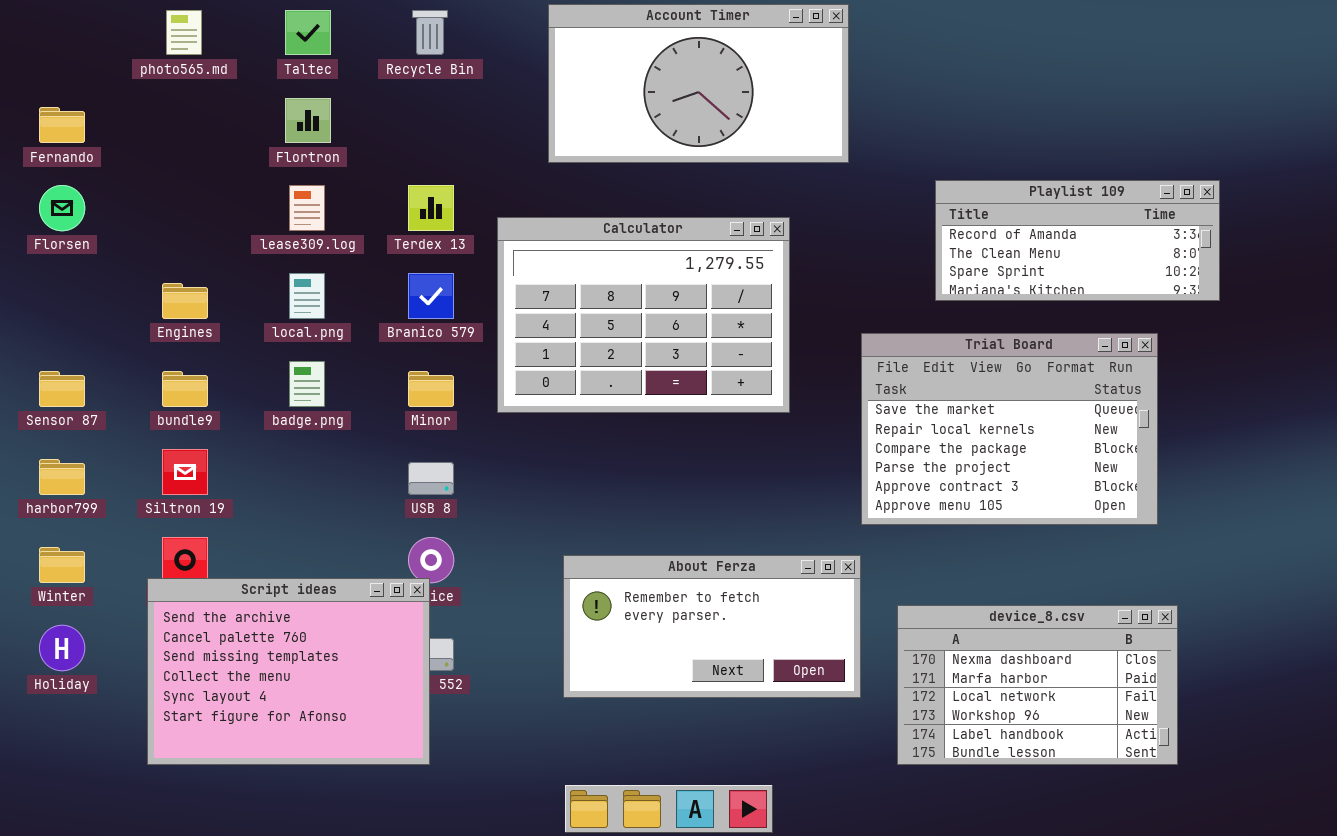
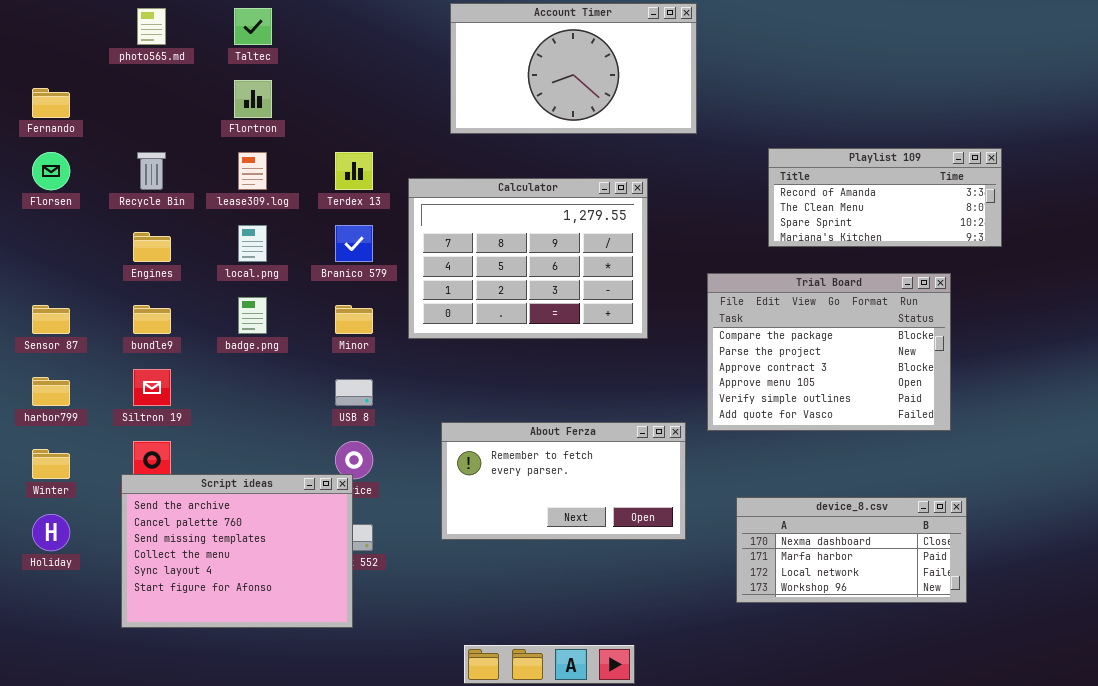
Recycle Bin: [412,10,448,55] -> [137,152,166,190], moved
Trial Board: [861,333,1158,525] -> [707,273,951,431], scrolled down 2 rows
About Ferza: [563,555,861,698] -> [441,422,686,540], moved
device_8.csv: [897,605,1178,765] -> [736,497,967,603], resized

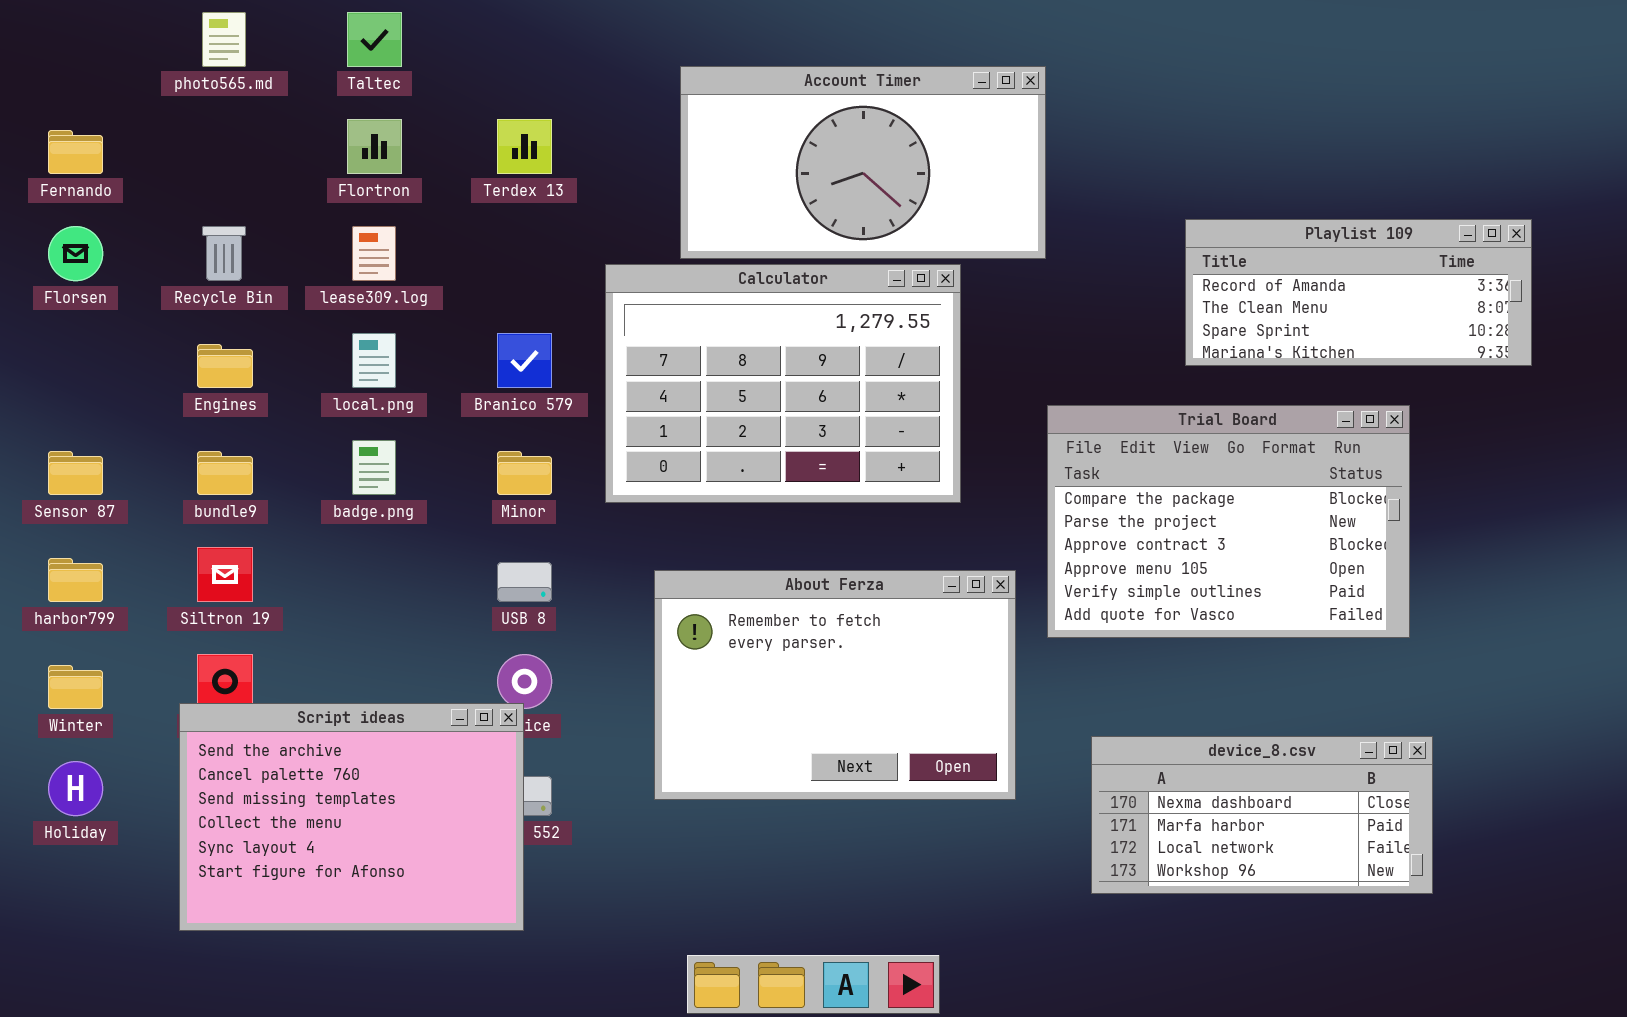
Account Timer: [450,3,697,134] -> [680,66,1046,259], moved
Playlist 109: [768,148,1002,247] -> [1185,219,1532,366], moved
Terdex 13: [335,152,373,190] -> [497,119,552,174], moved
About Ferza: [441,422,686,540] -> [654,570,1016,800], resized

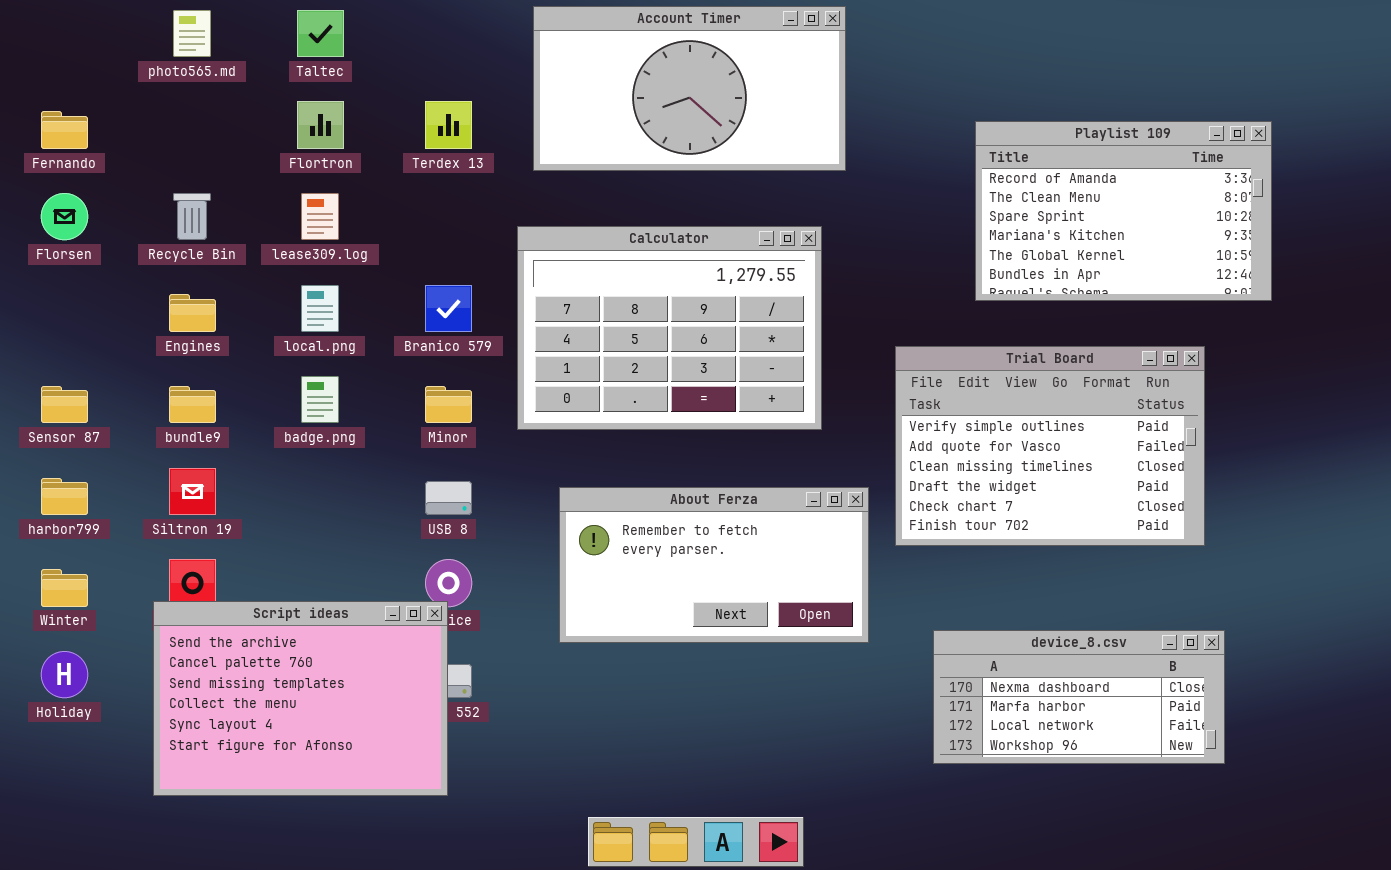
Account Timer: [680,66,1046,259] -> [533,6,846,171], moved
Playlist 109: [1185,219,1532,366] -> [975,121,1272,301], moved, resized
Trial Board: [1047,405,1410,638] -> [895,346,1205,546], scrolled down 4 rows
About Ferza: [654,570,1016,800] -> [559,487,869,643], resized

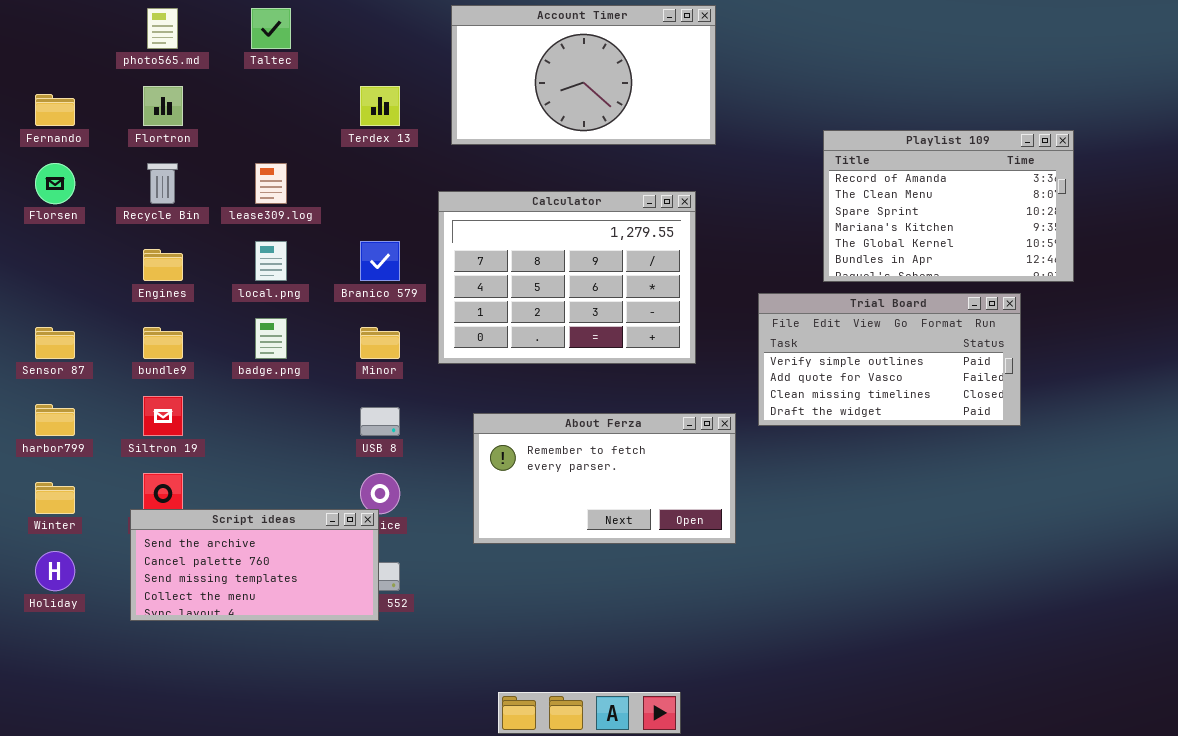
Flortron: [297,101,344,149] -> [143,86,183,126], moved
Playlist 109: [975,121,1272,301] -> [823,130,1074,282], moved
Trial Board: [895,346,1205,546] -> [758,293,1021,426], resized
Script ideas: [153,601,448,796] -> [130,509,379,621], resized
device_8.csv: [933,630,1225,764] -> none, closed

